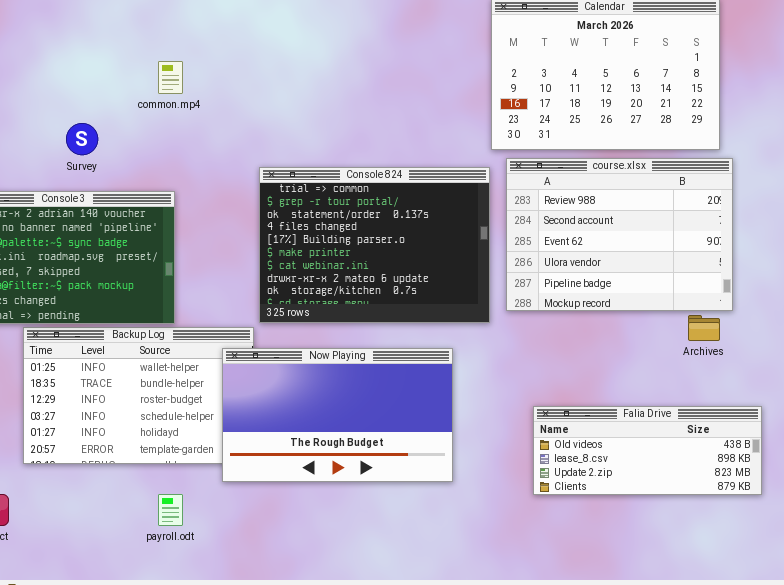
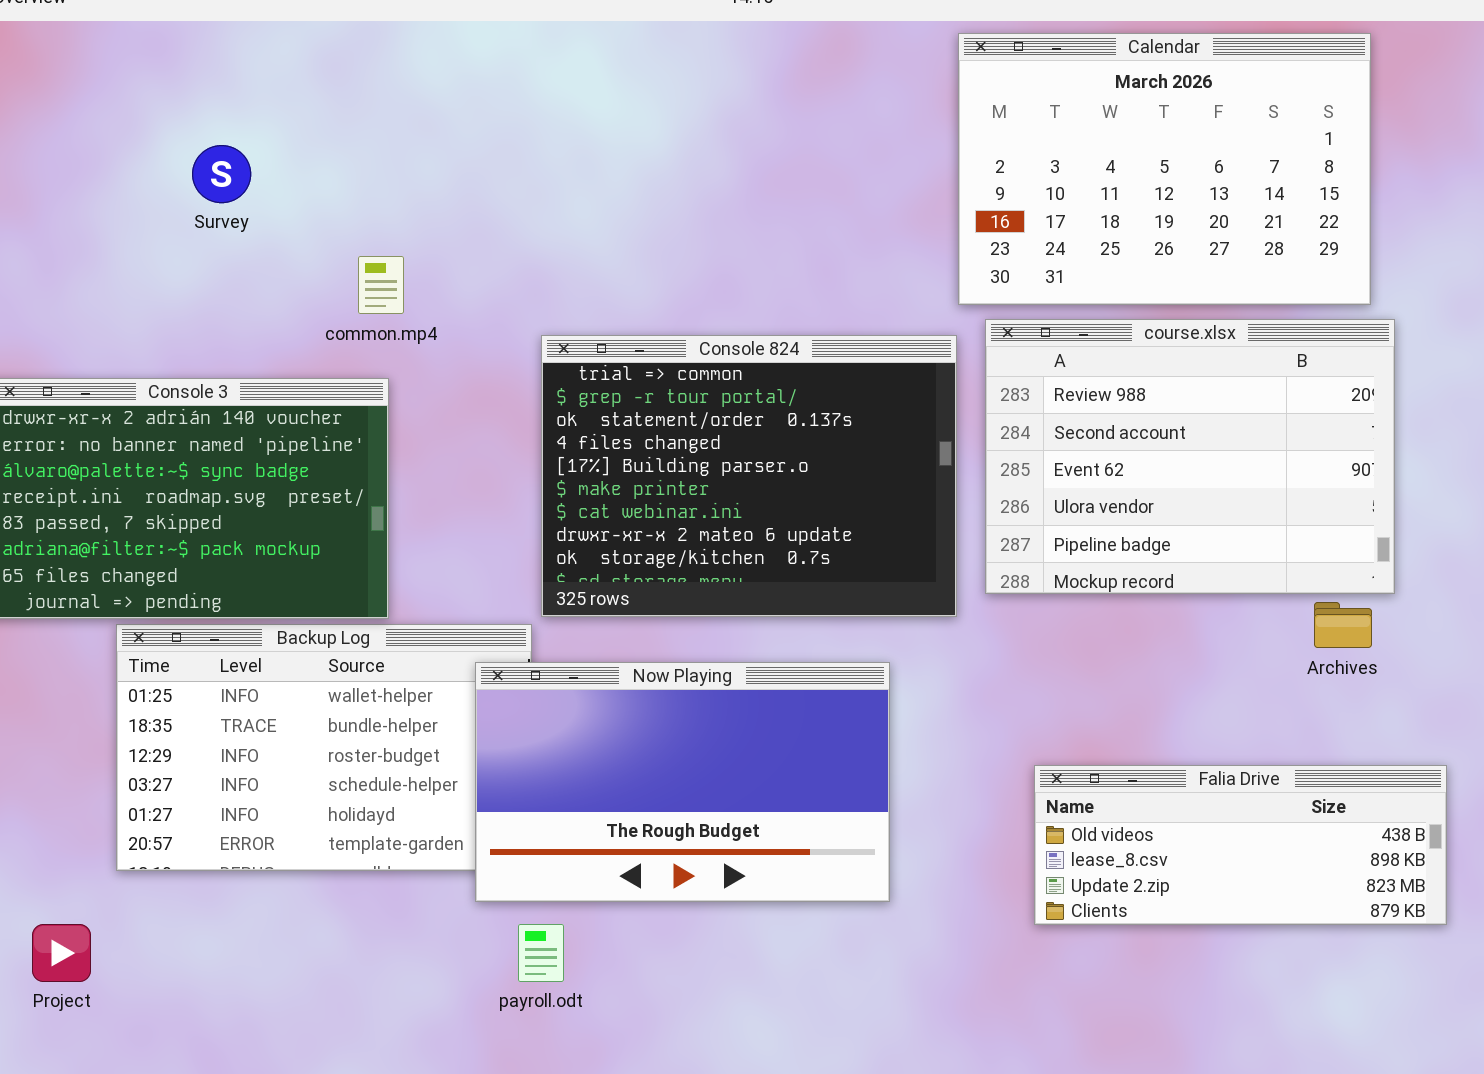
common.mp4: [158,61,183,94] -> [358,256,404,314], moved
Survey: [66,123,98,155] -> [192,145,251,203], moved
payroll.odt: [158,494,183,526] -> [518,924,564,982], moved

